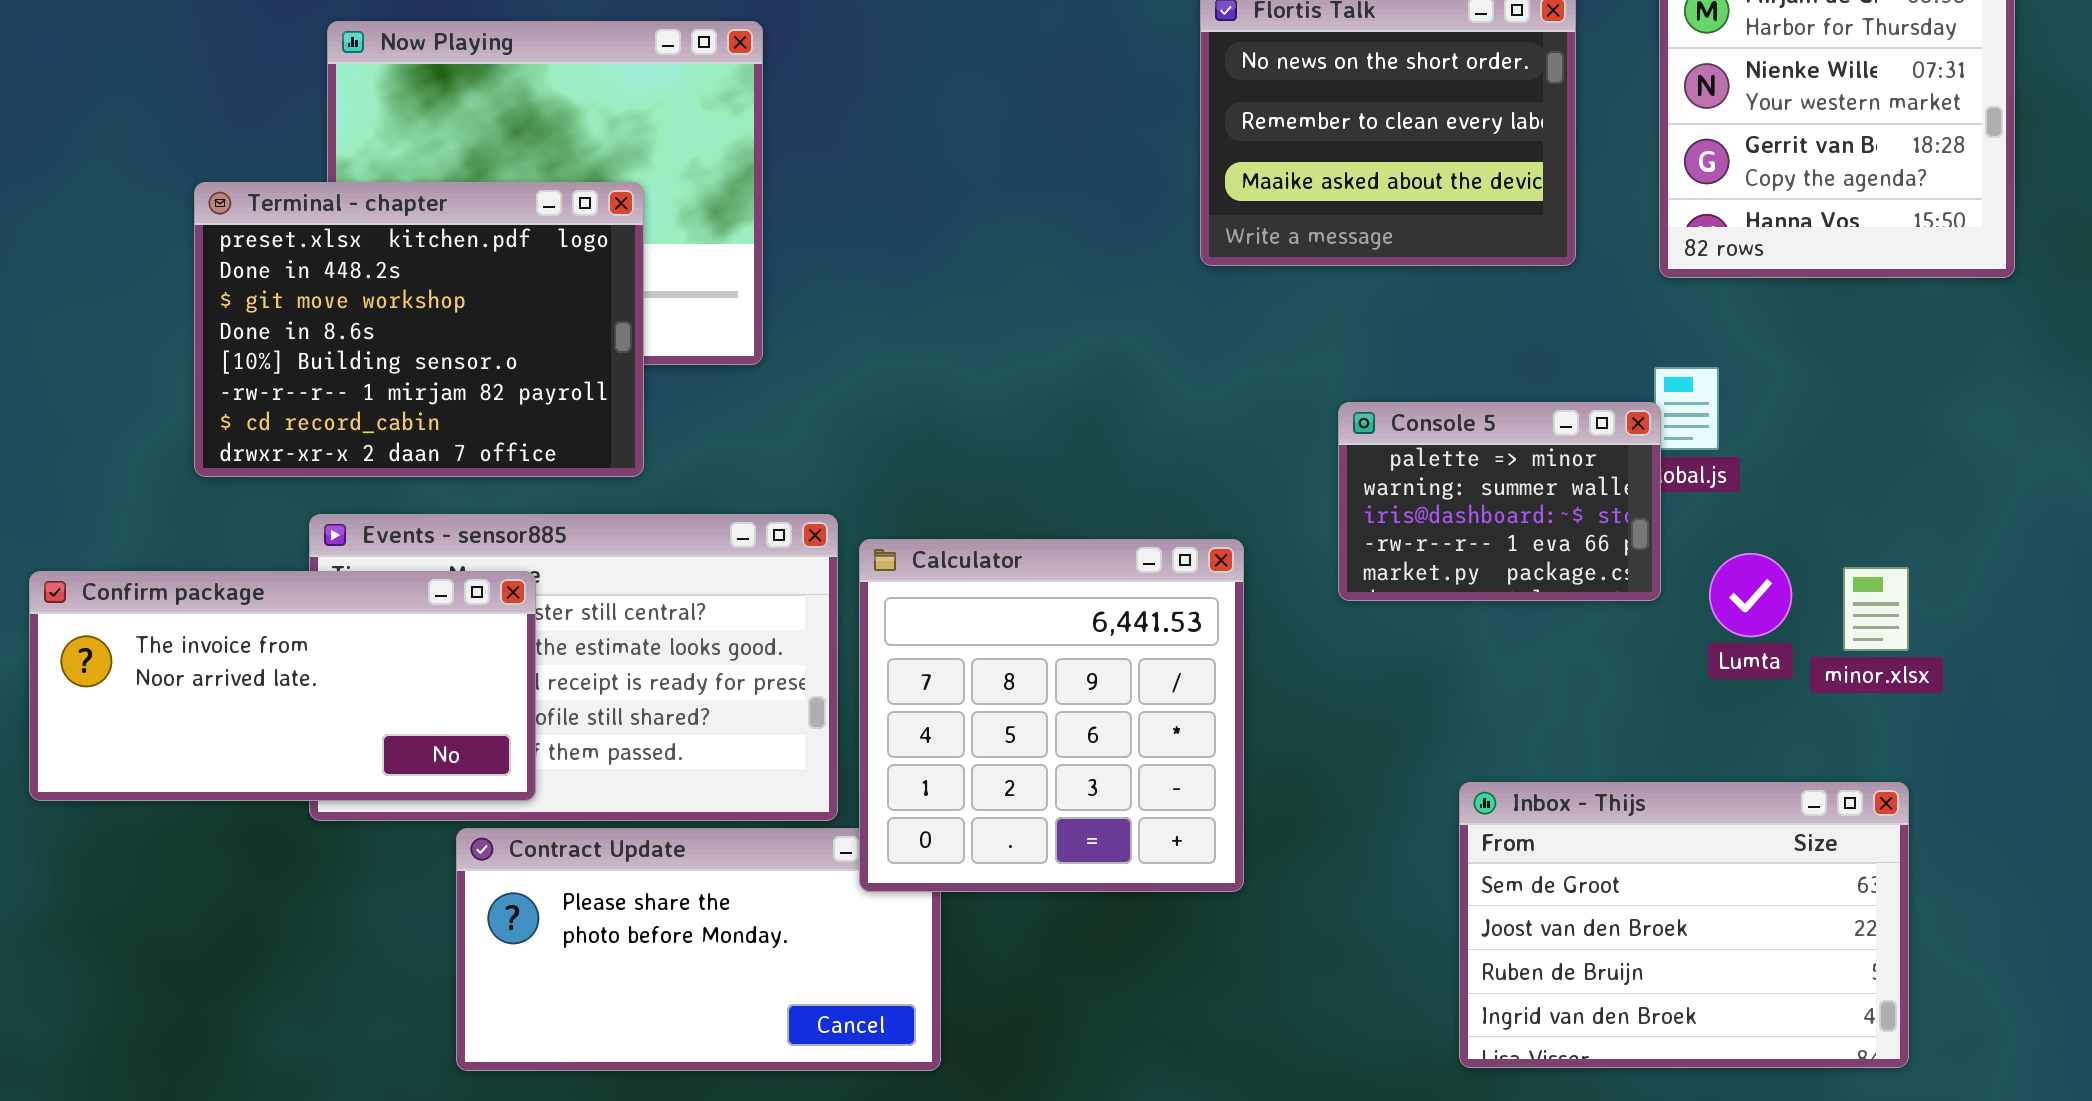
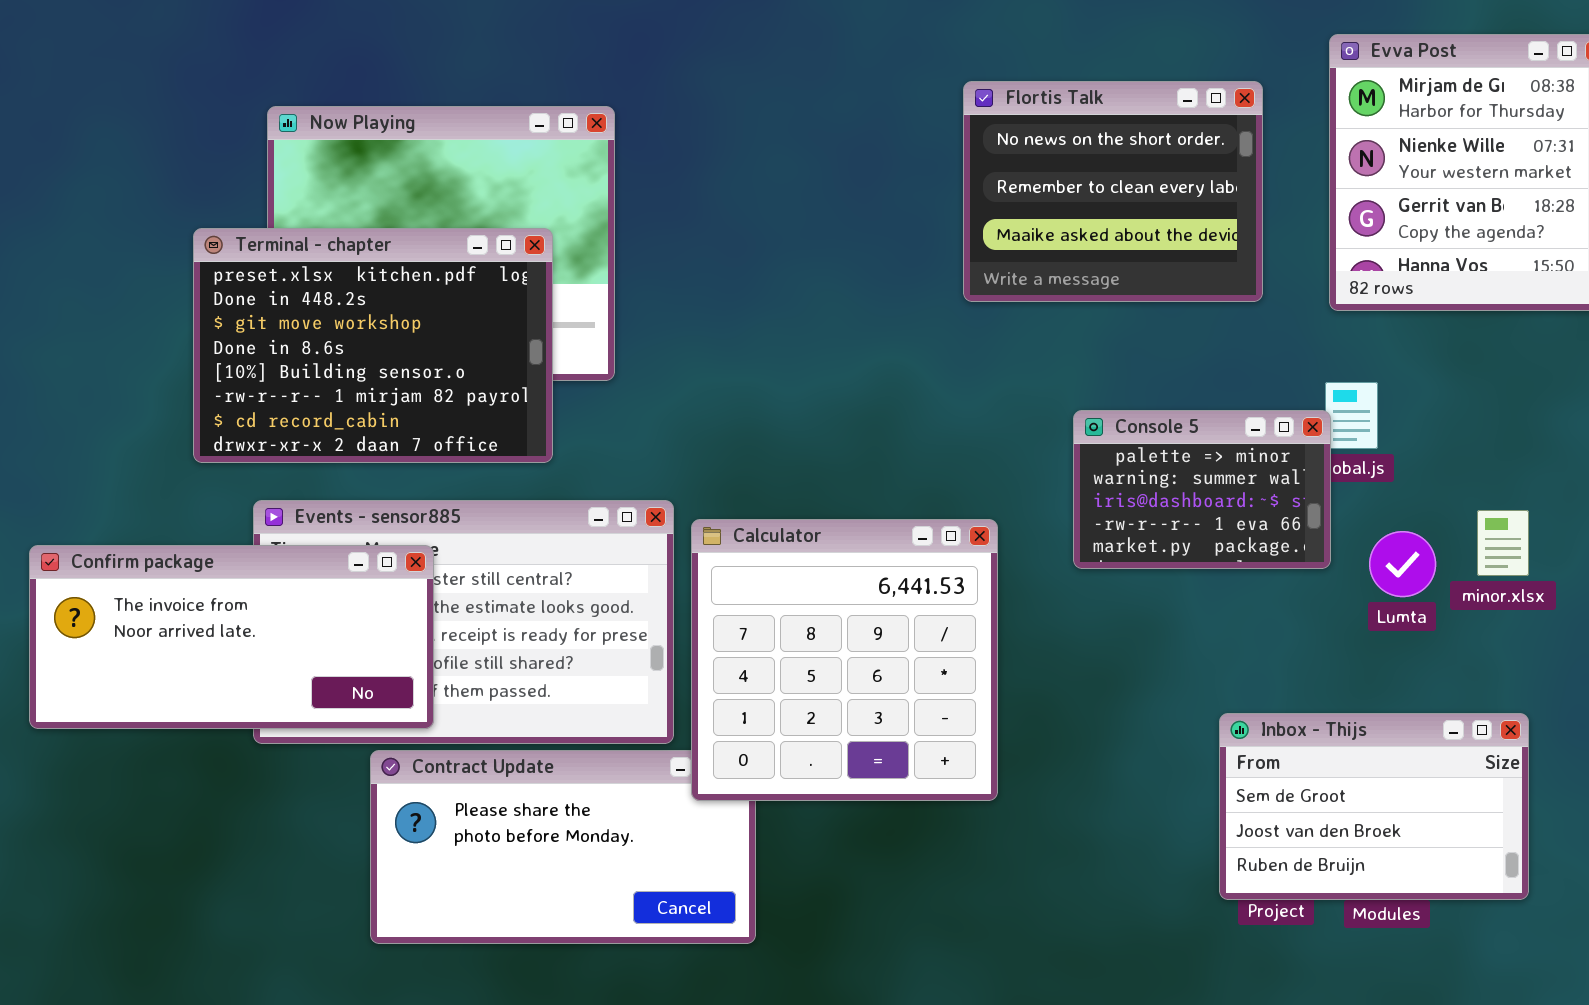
Terminal - chapter: [194,182,644,477] -> [193,228,553,463], moved
minor.xlsx: [1843,567,1909,651] -> [1477,510,1529,576], moved
Inbox - Thijs: [1459,782,1909,1068] -> [1219,713,1529,900], resized

